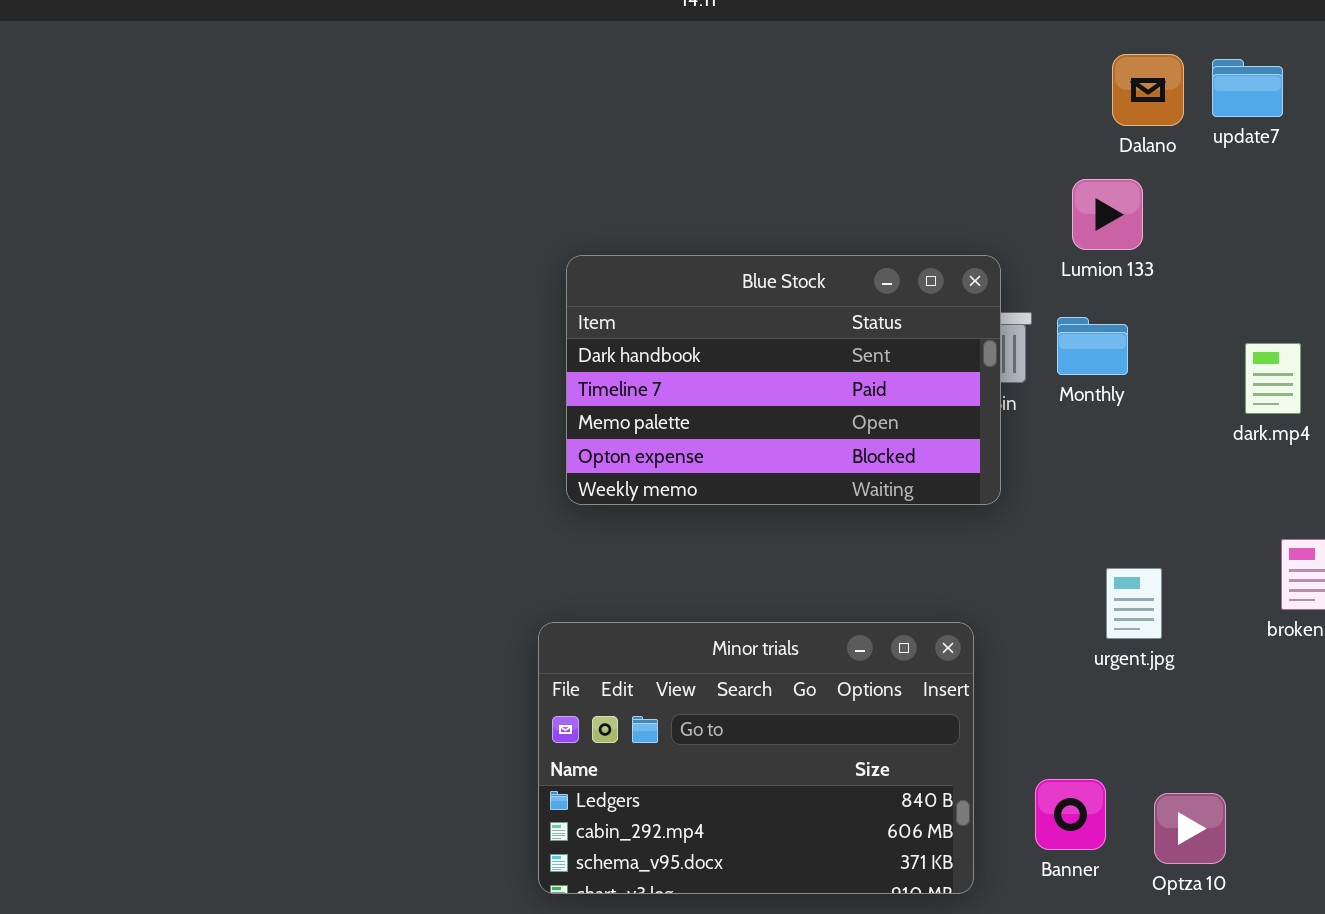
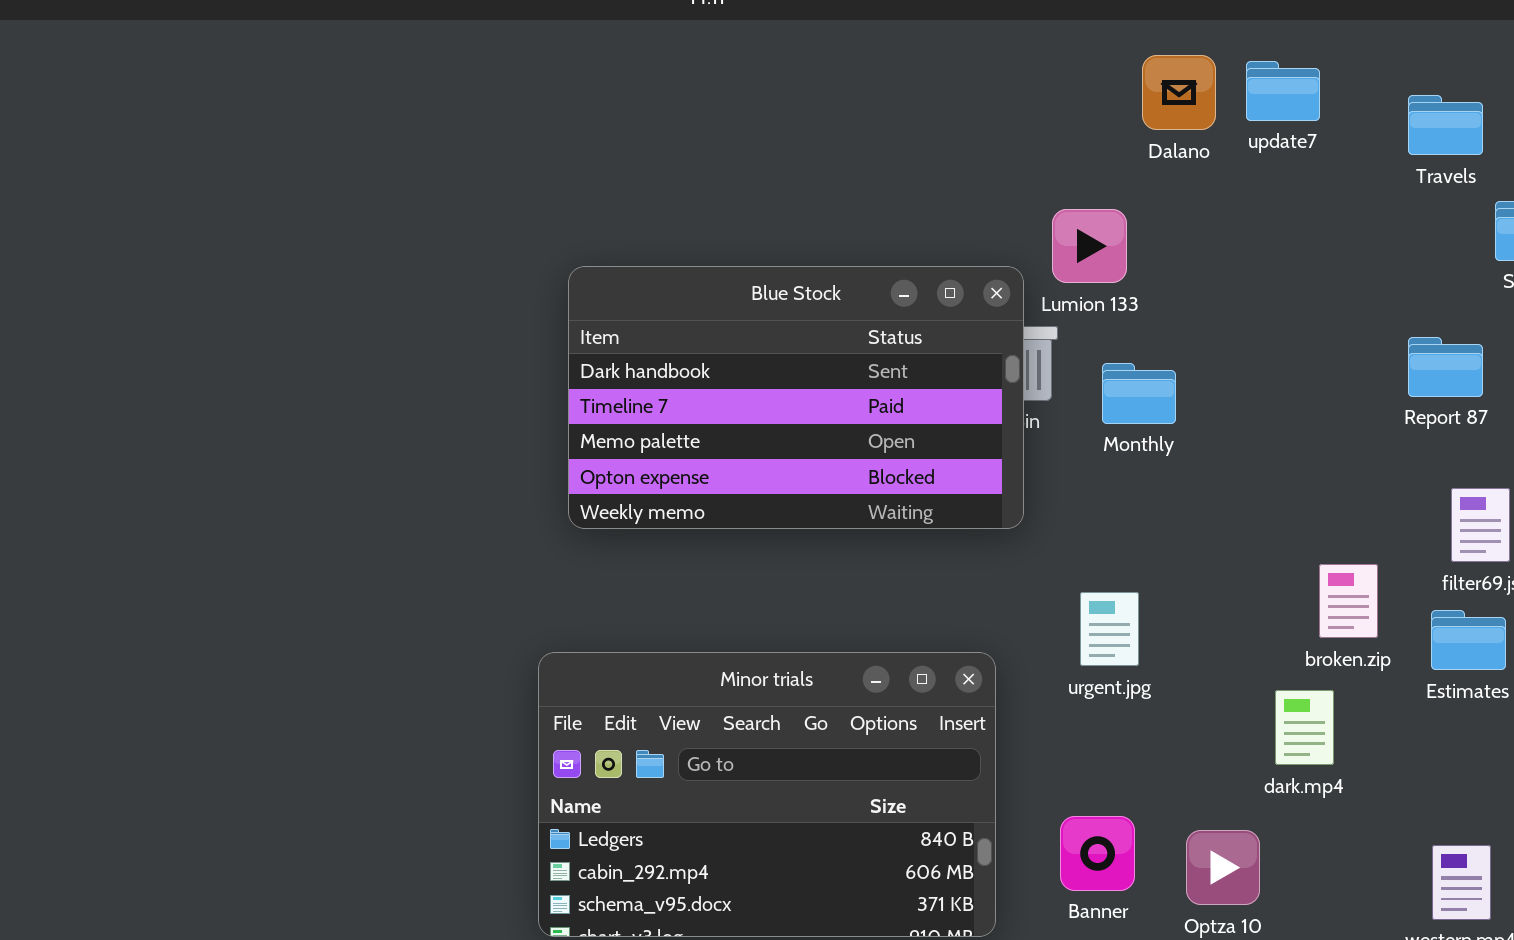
Lumion 133: [1072,179,1143,250] -> [1052,209,1127,283], moved
Monthly: [1057,317,1128,375] -> [1102,363,1176,424], moved
dark.mp4: [1245,343,1301,414] -> [1275,690,1334,765], moved
urgent.jpg: [1106,568,1162,639] -> [1080,592,1139,666], moved

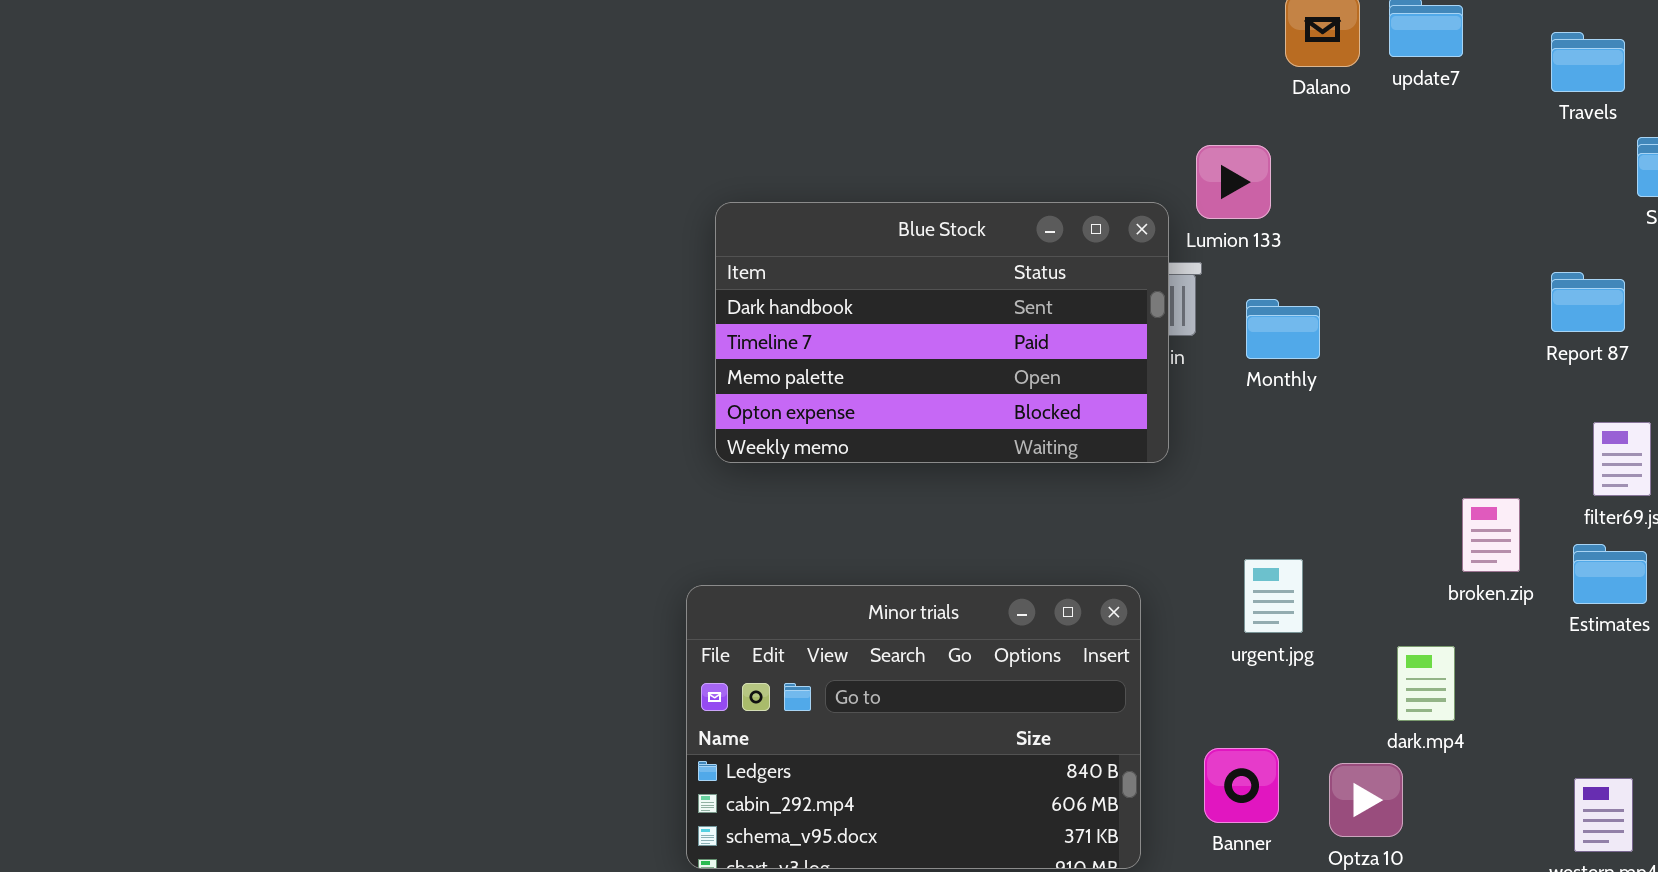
urgent.jpg: [1080,592,1139,666] -> [1244,559,1303,633], moved
dark.mp4: [1275,690,1334,765] -> [1397,646,1455,721], moved

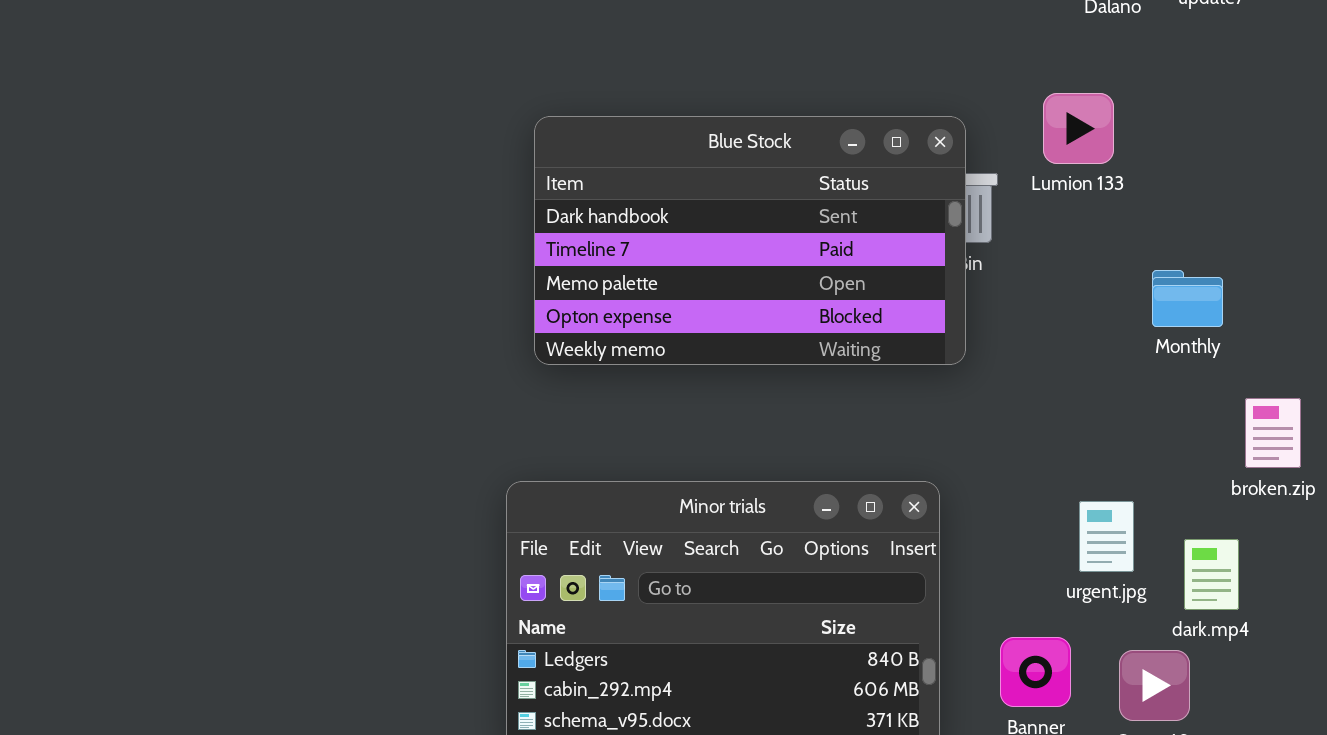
Lumion 133: [1196,145,1271,219] -> [1043,93,1114,164], moved
Monthly: [1246,299,1320,359] -> [1152,270,1223,327], moved
urgent.jpg: [1244,559,1303,633] -> [1079,501,1134,572], moved

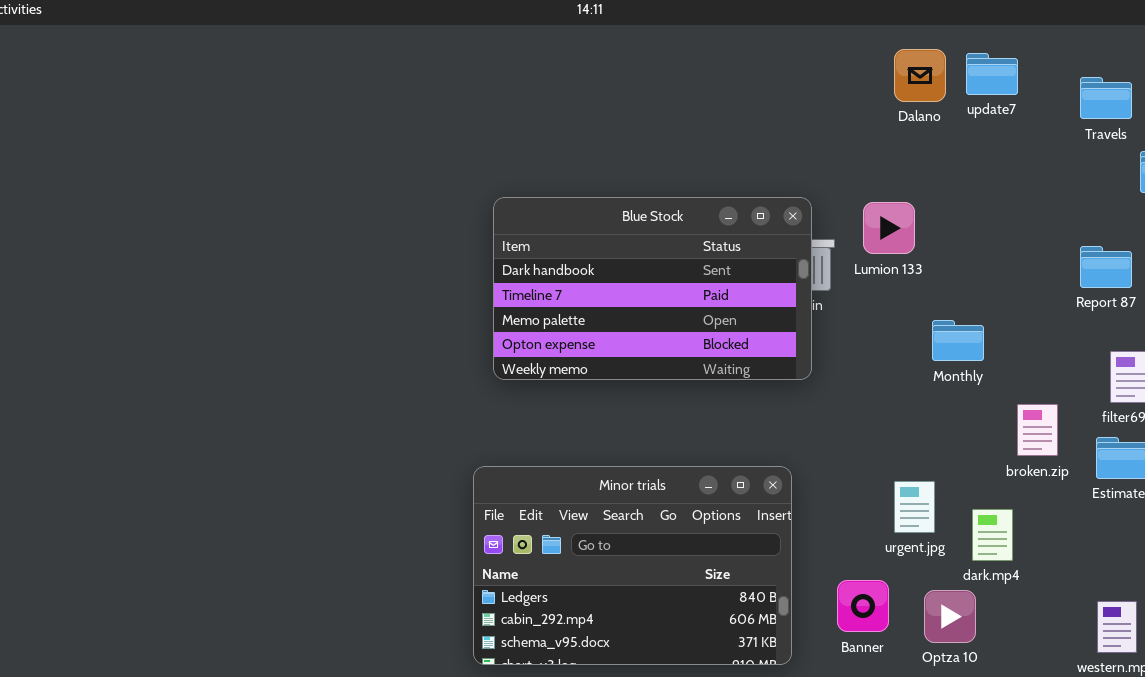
Lumion 133: [1043,93,1114,164] -> [863,202,915,254], moved
Monthly: [1152,270,1223,327] -> [932,320,984,361], moved

